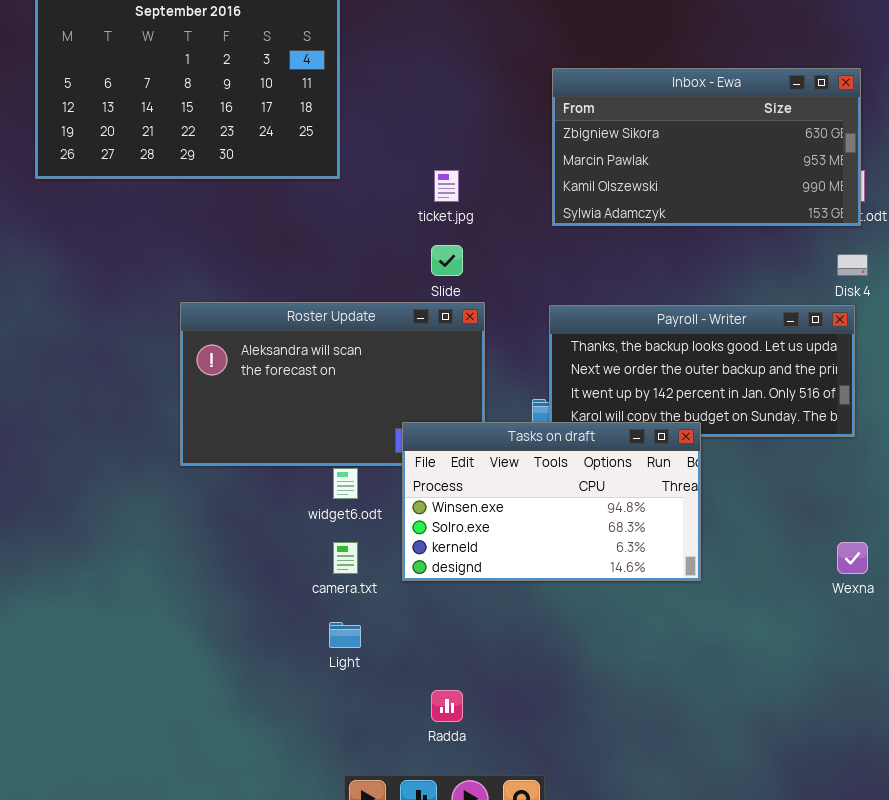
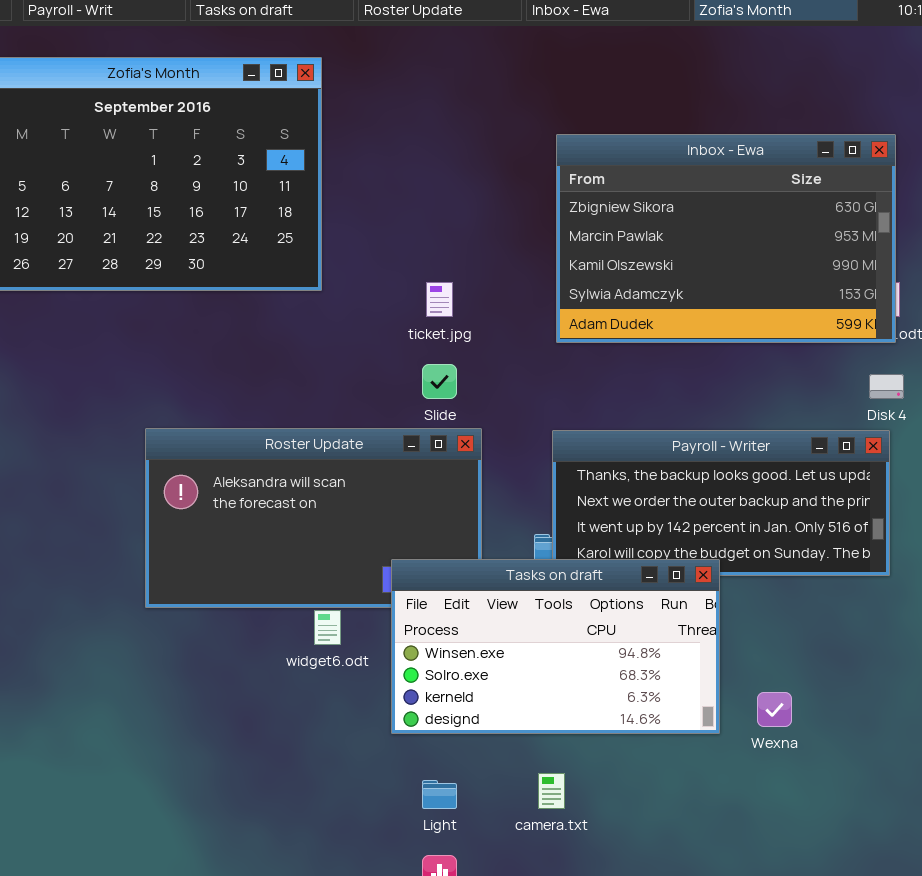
Inbox - Ewa: [552,68,861,226] -> [556,134,896,343], resized
camera.txt: [333,542,358,574] -> [538,773,565,809], moved
Wexna: [837,542,868,574] -> [757,692,792,727], moved
Light: [329,622,361,648] -> [422,780,457,809], moved

